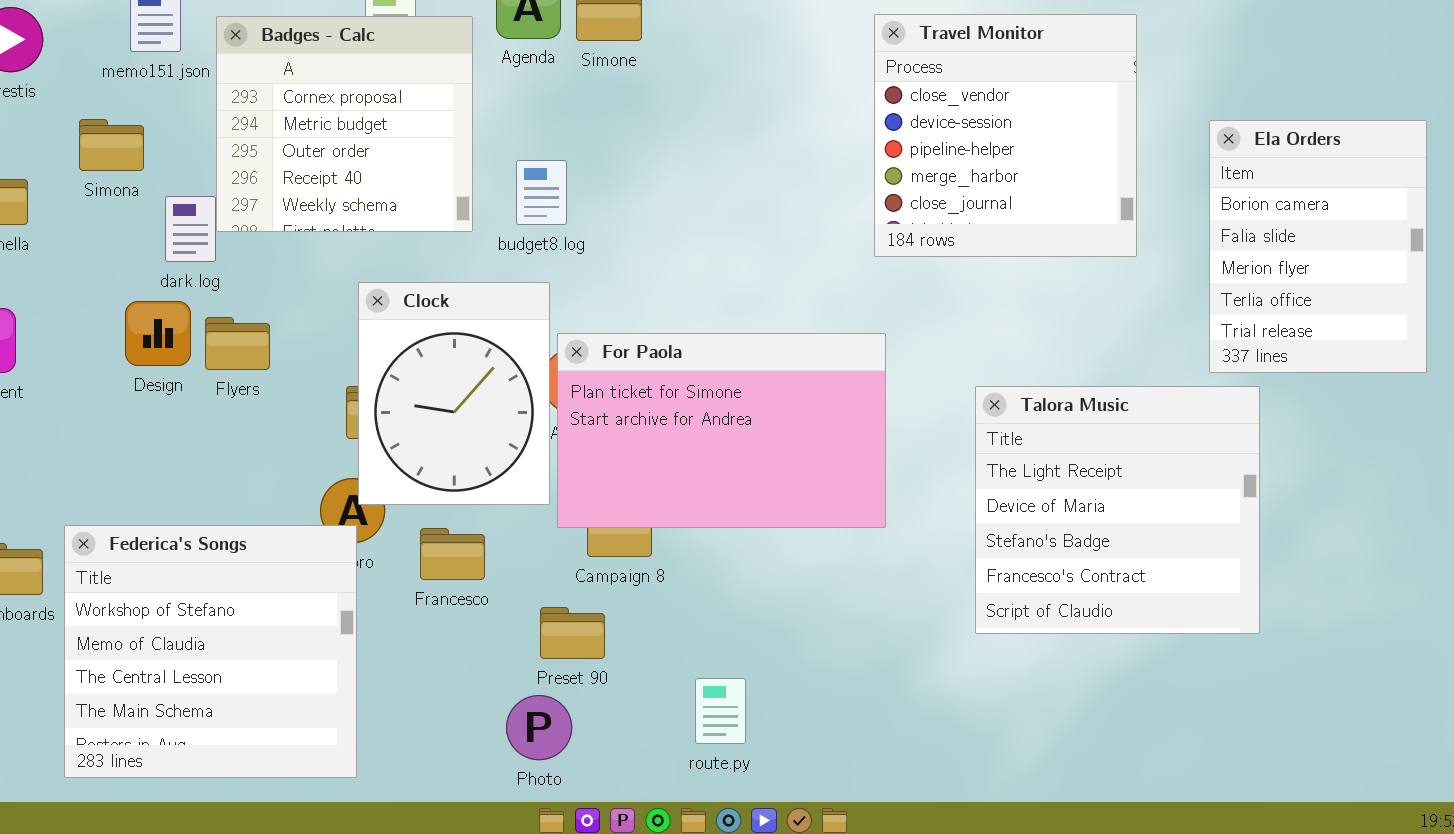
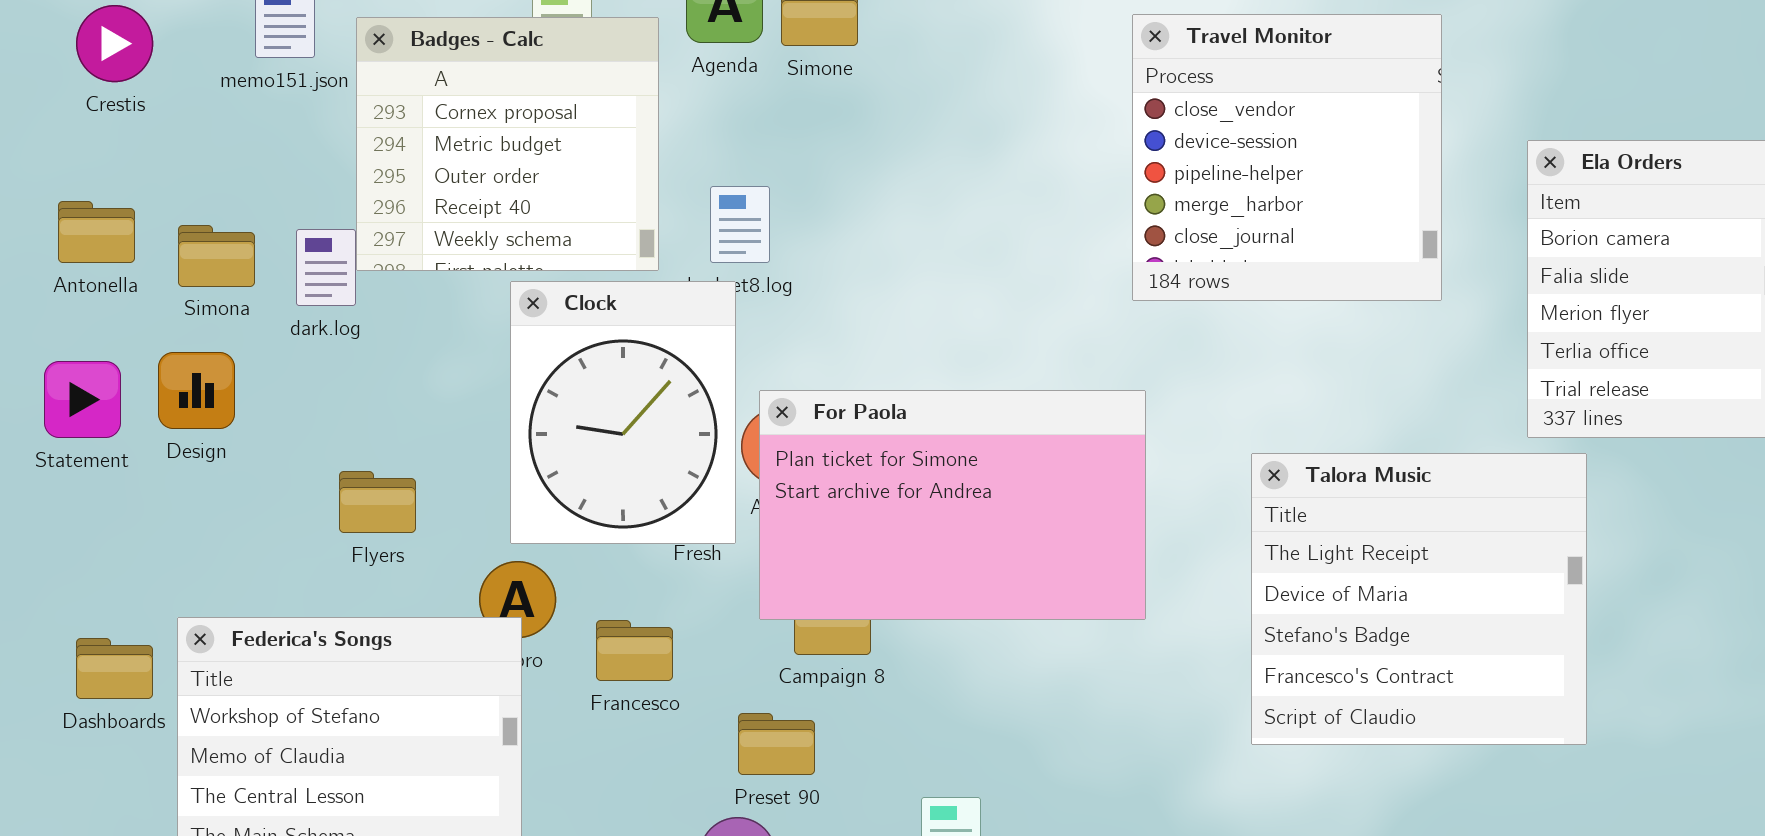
Simona: [79,119,144,171] -> [178,225,255,287], moved
Clock: [358,282,550,505] -> [510,281,736,544], moved
Design: [125,301,191,366] -> [158,352,235,429], moved
Flyers: [205,317,270,370] -> [339,471,416,533], moved

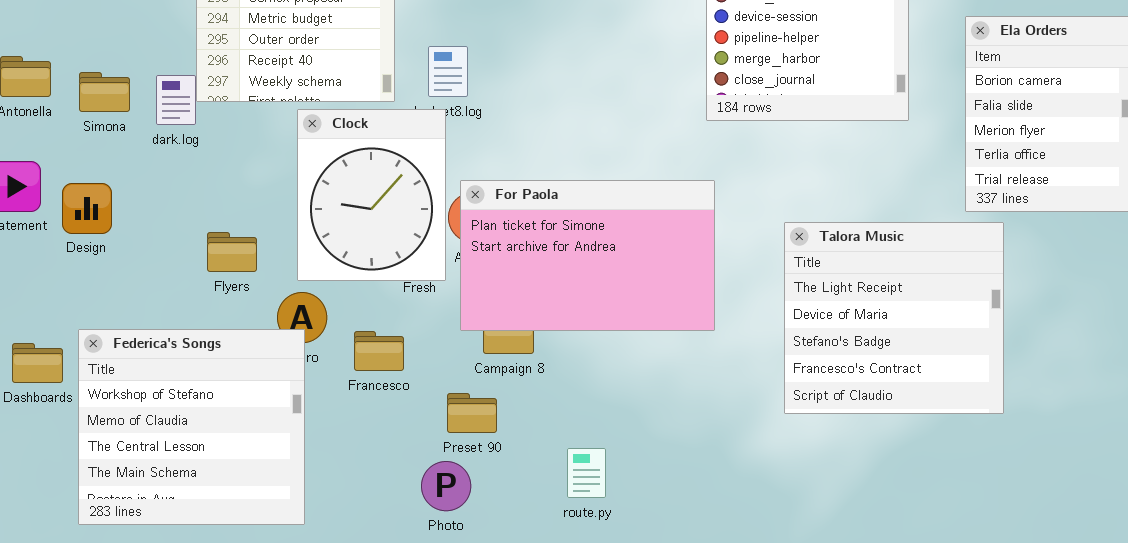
Design: [158,352,235,429] -> [62,183,112,234], moved
Flyers: [339,471,416,533] -> [207,232,257,272], moved

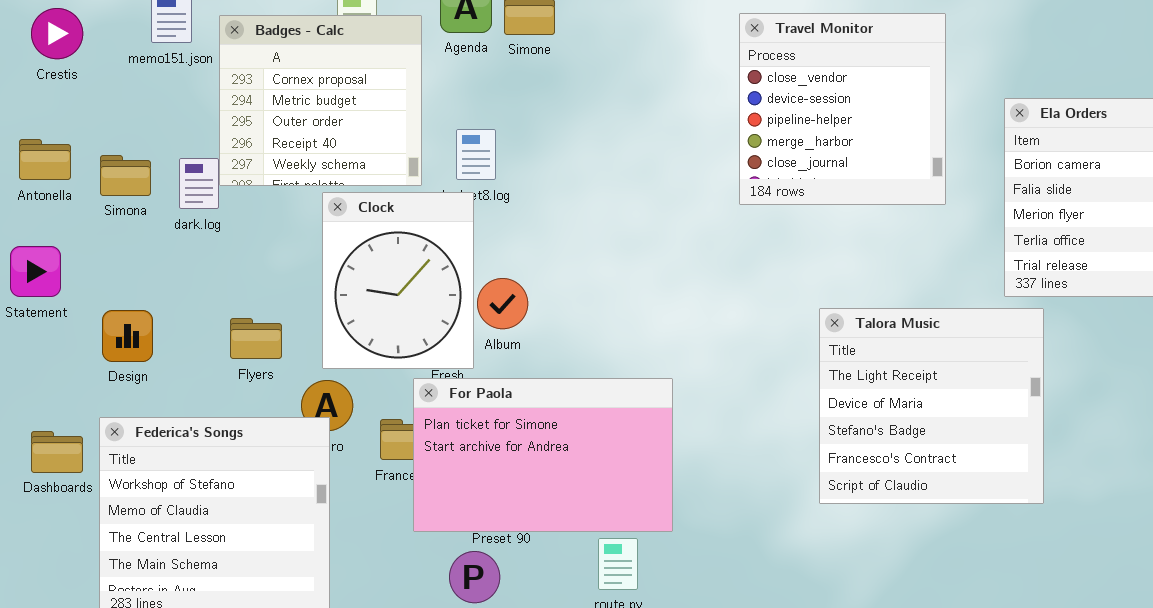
For Paola: [460,180,715,331] -> [413,378,673,532], moved
Design: [62,183,112,234] -> [102,310,153,362], moved

